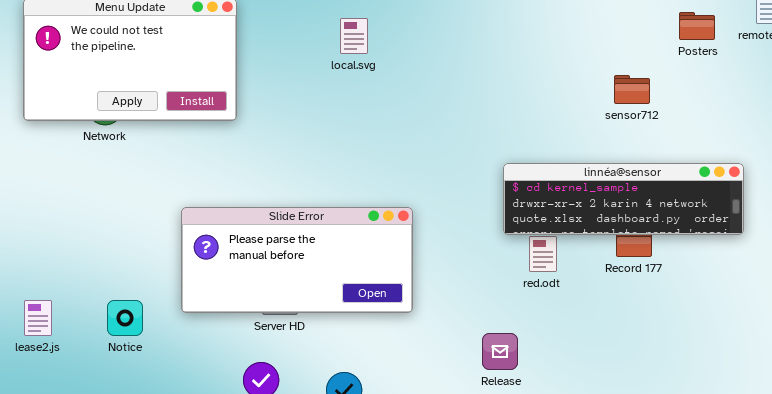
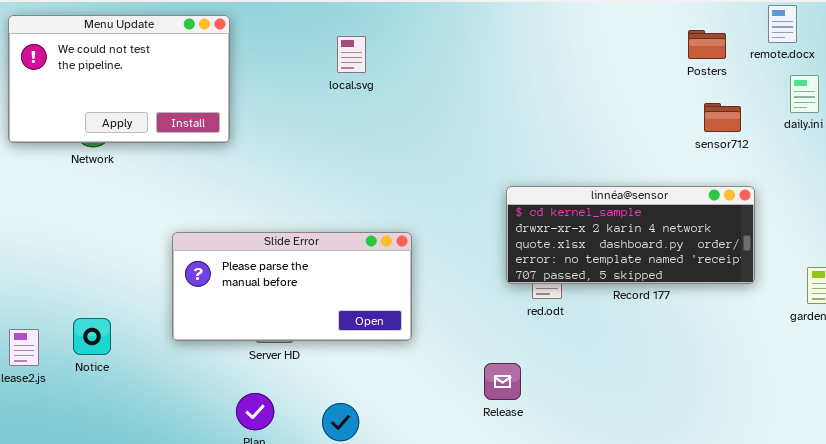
sensor712: [614,75,650,104] -> [704,103,741,132], moved
linnéa@sensor: [503,163,744,235] -> [506,186,755,284], resized
Notice: [107,300,143,336] -> [73,318,111,355], moved

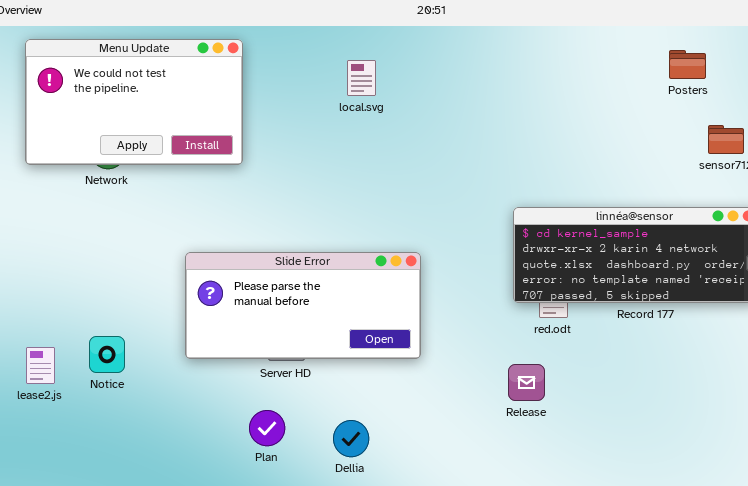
Posters: [688,30,726,59] -> [669,50,706,79], moved
Release: [484,363,521,400] -> [508,364,545,401], moved

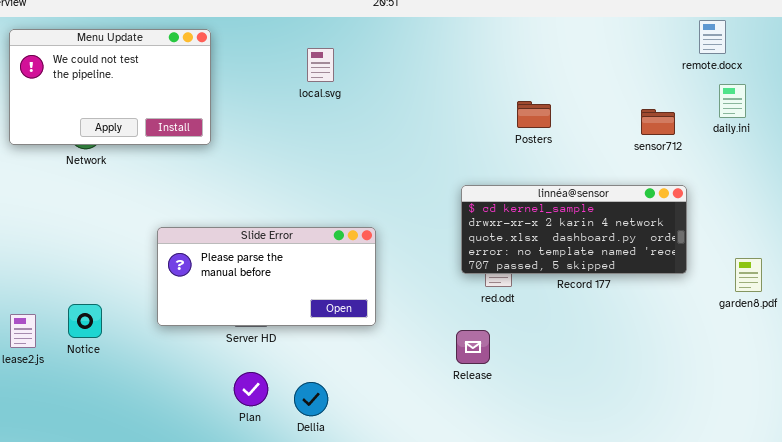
Posters: [669,50,706,79] -> [517,101,551,128], moved
Plan: [249,410,285,446] -> [234,372,268,406], moved

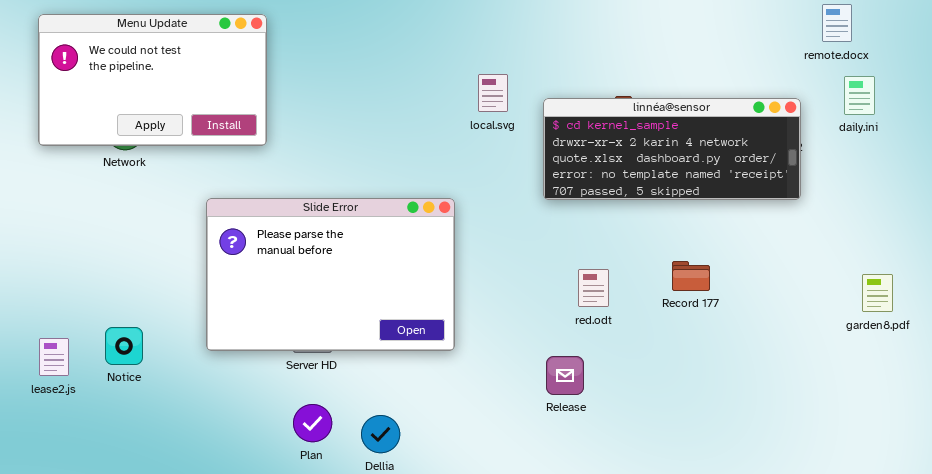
local.svg: [307,48,334,82] -> [478,74,508,112], moved
linnéa@sensor: [461,185,687,274] -> [543,98,801,200], moved
Slide Error: [157,227,376,326] -> [206,198,455,351], resized

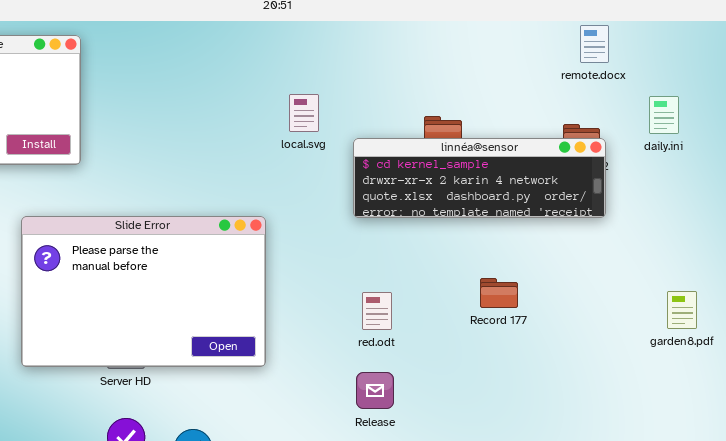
remote.docx: [822,4,852,42] -> [580,25,609,63], moved
linnéa@sensor: [543,98,801,200] -> [353,138,606,218], resized
red.odt: [578,269,609,307] -> [362,292,392,330], moved

